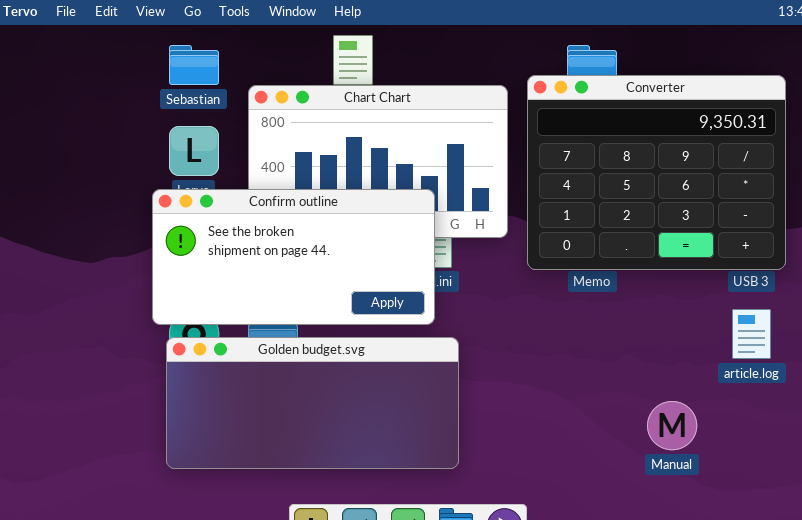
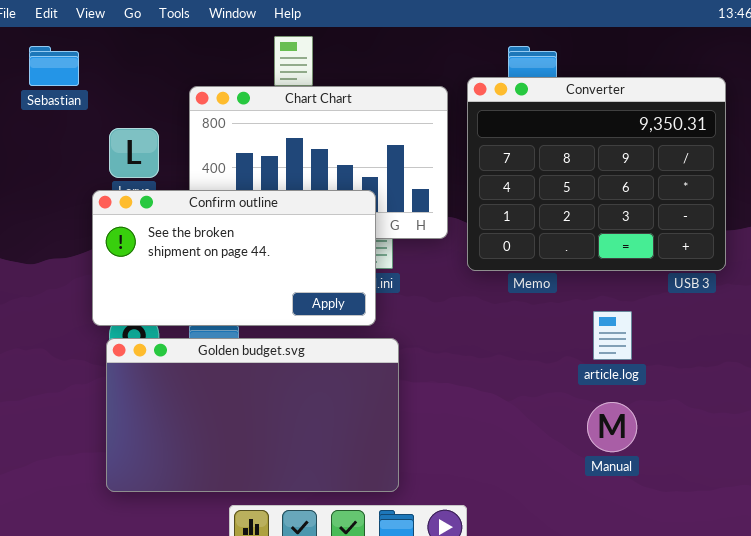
Sebastian: [169,45,219,85] -> [29,46,79,86], moved
article.log: [732,309,771,359] -> [593,311,632,360], moved
Golden budget.svg: [166,337,459,469] -> [106,338,399,492], resized

